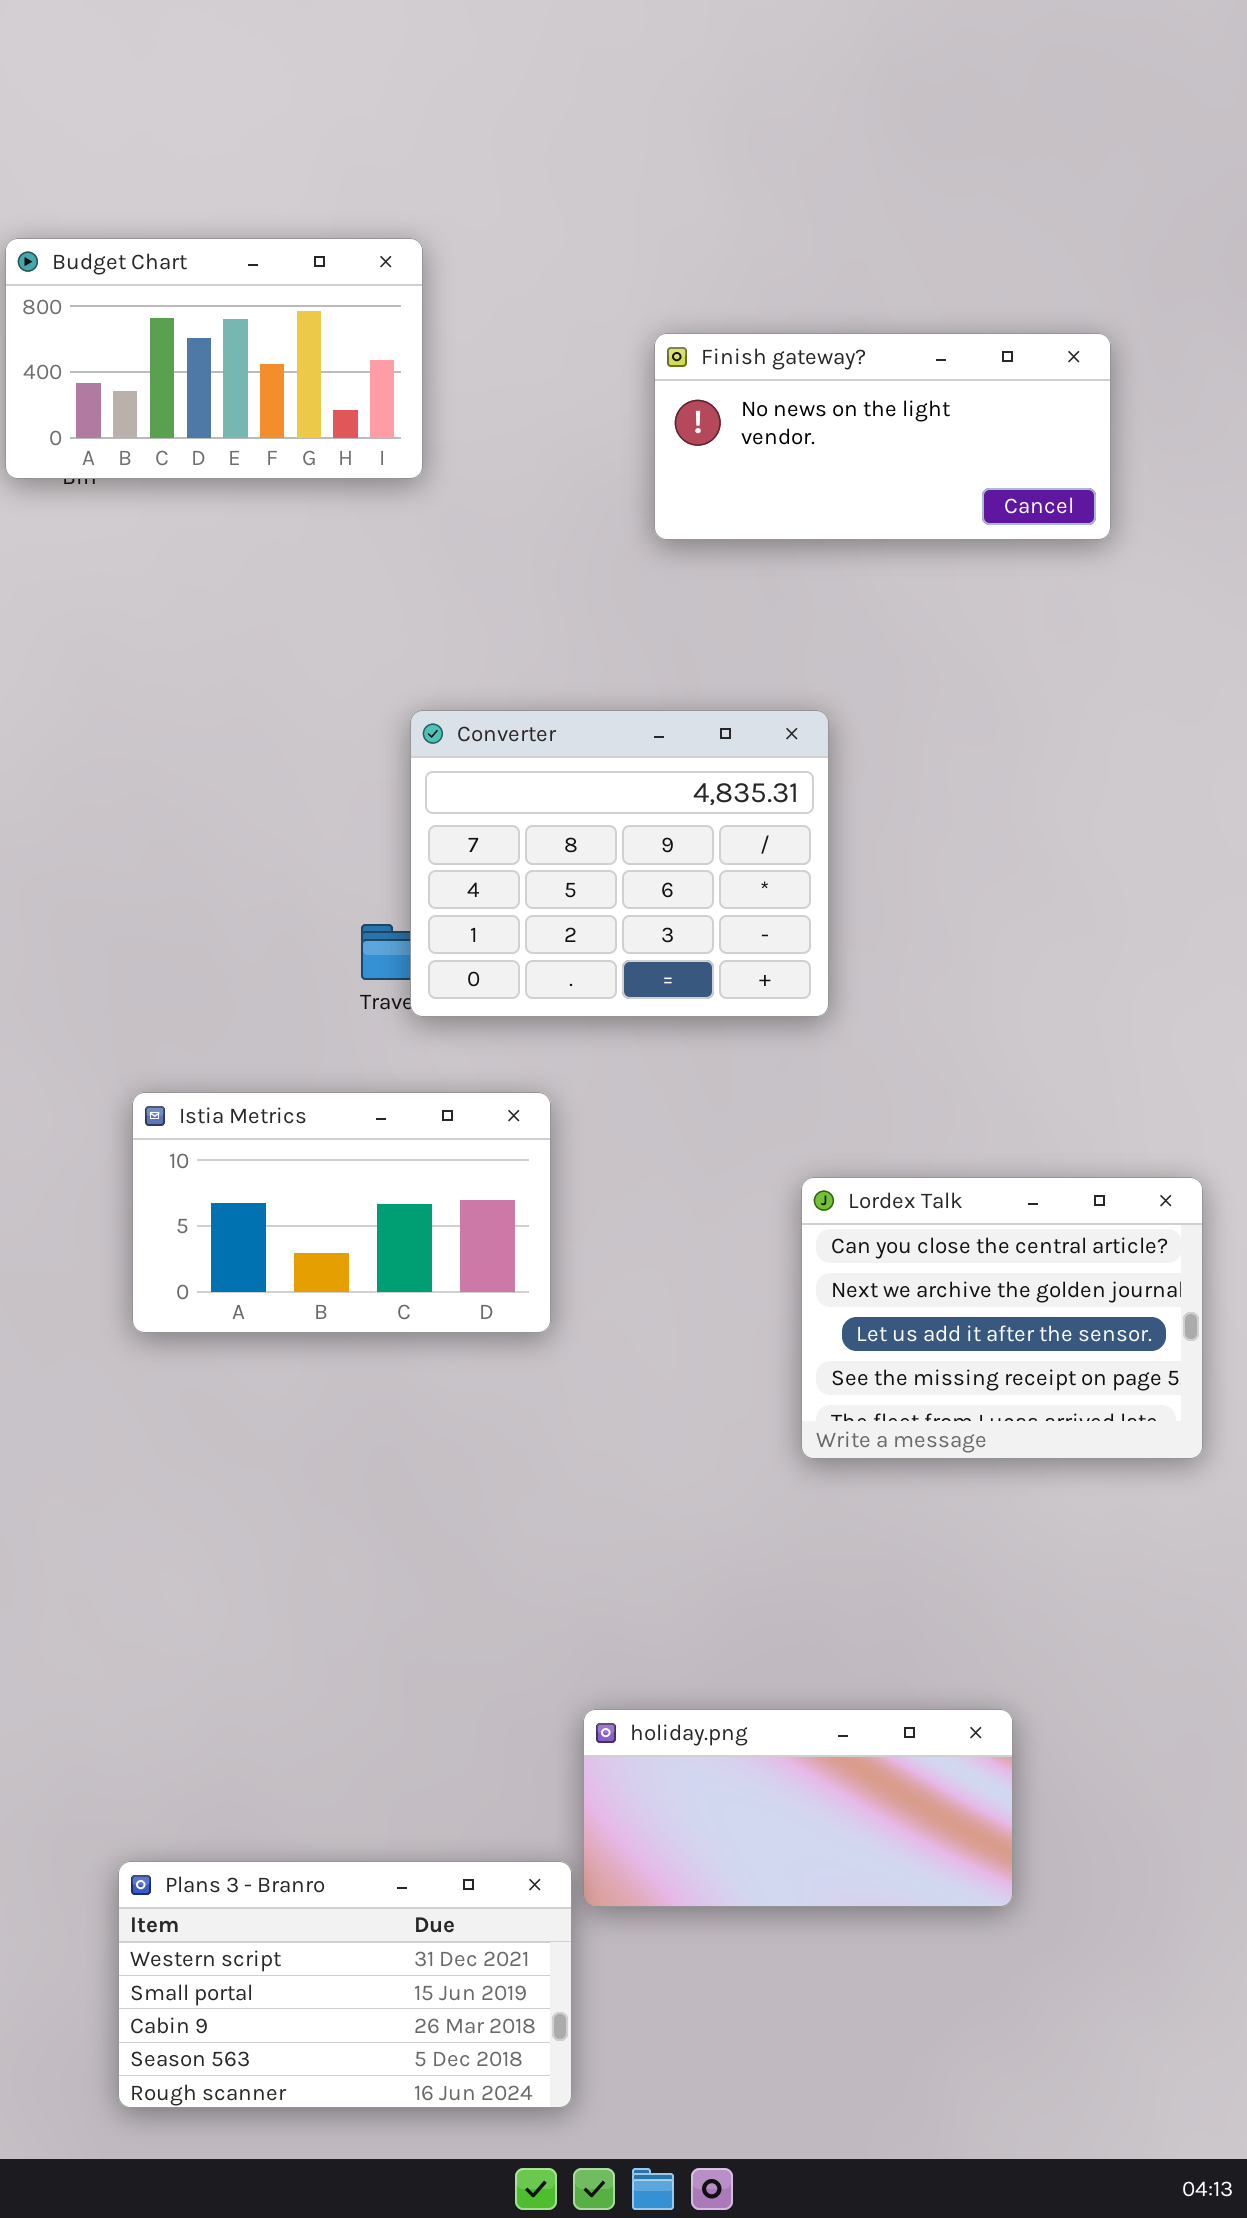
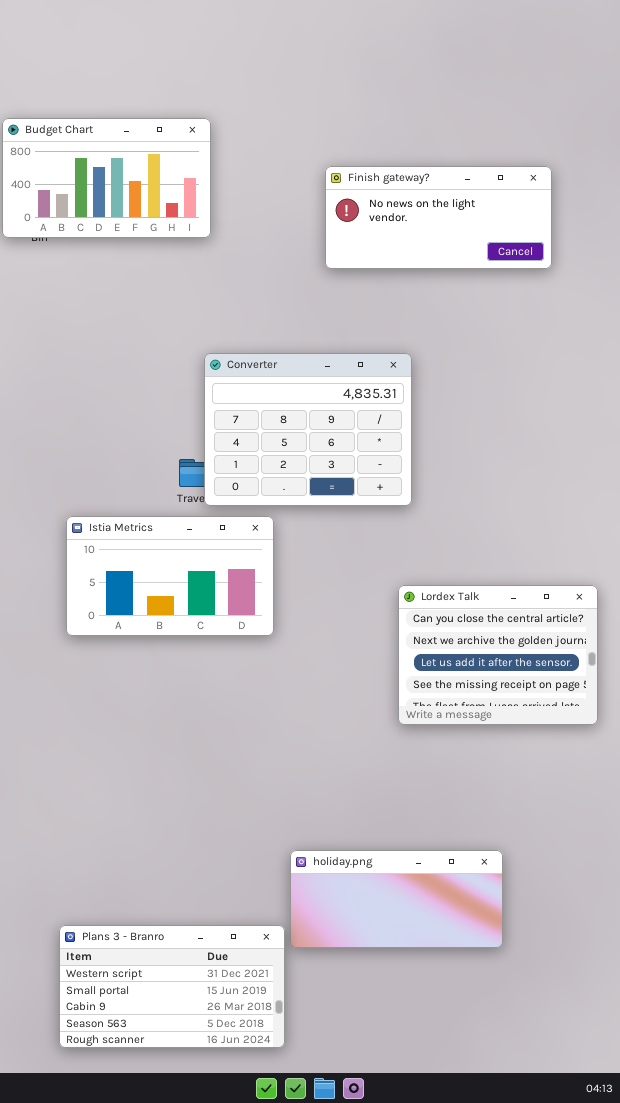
Istia Metrics: [132,1092,551,1333] -> [66,516,274,636], moved

